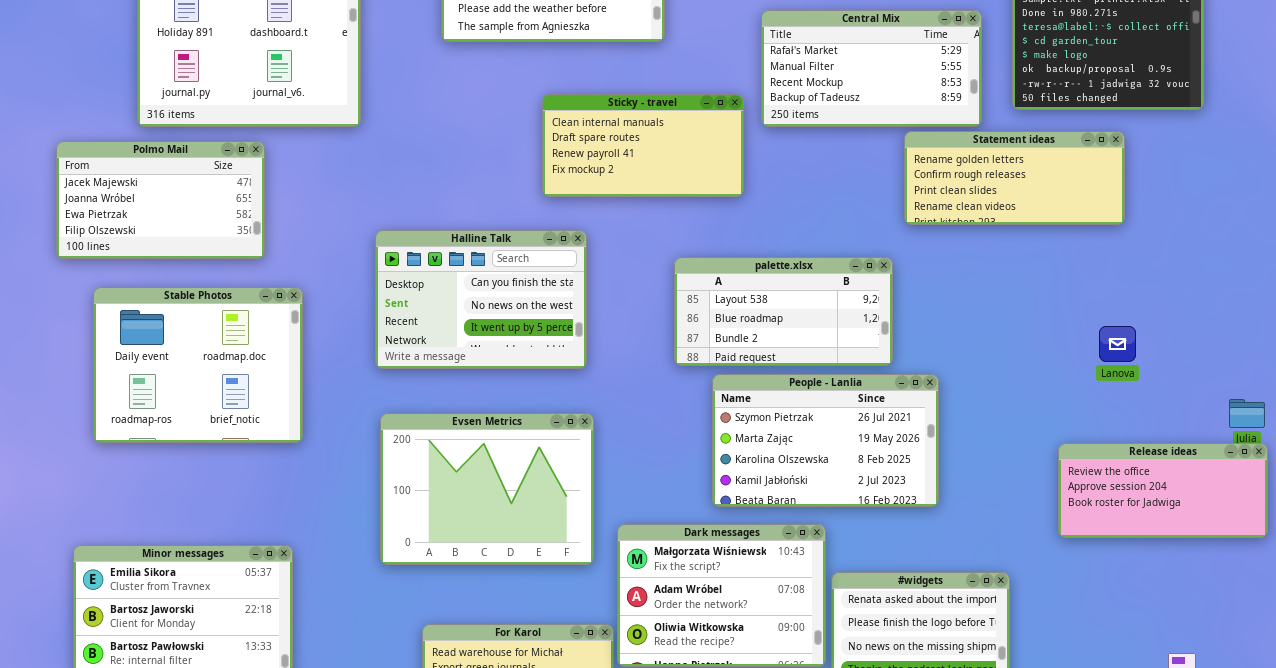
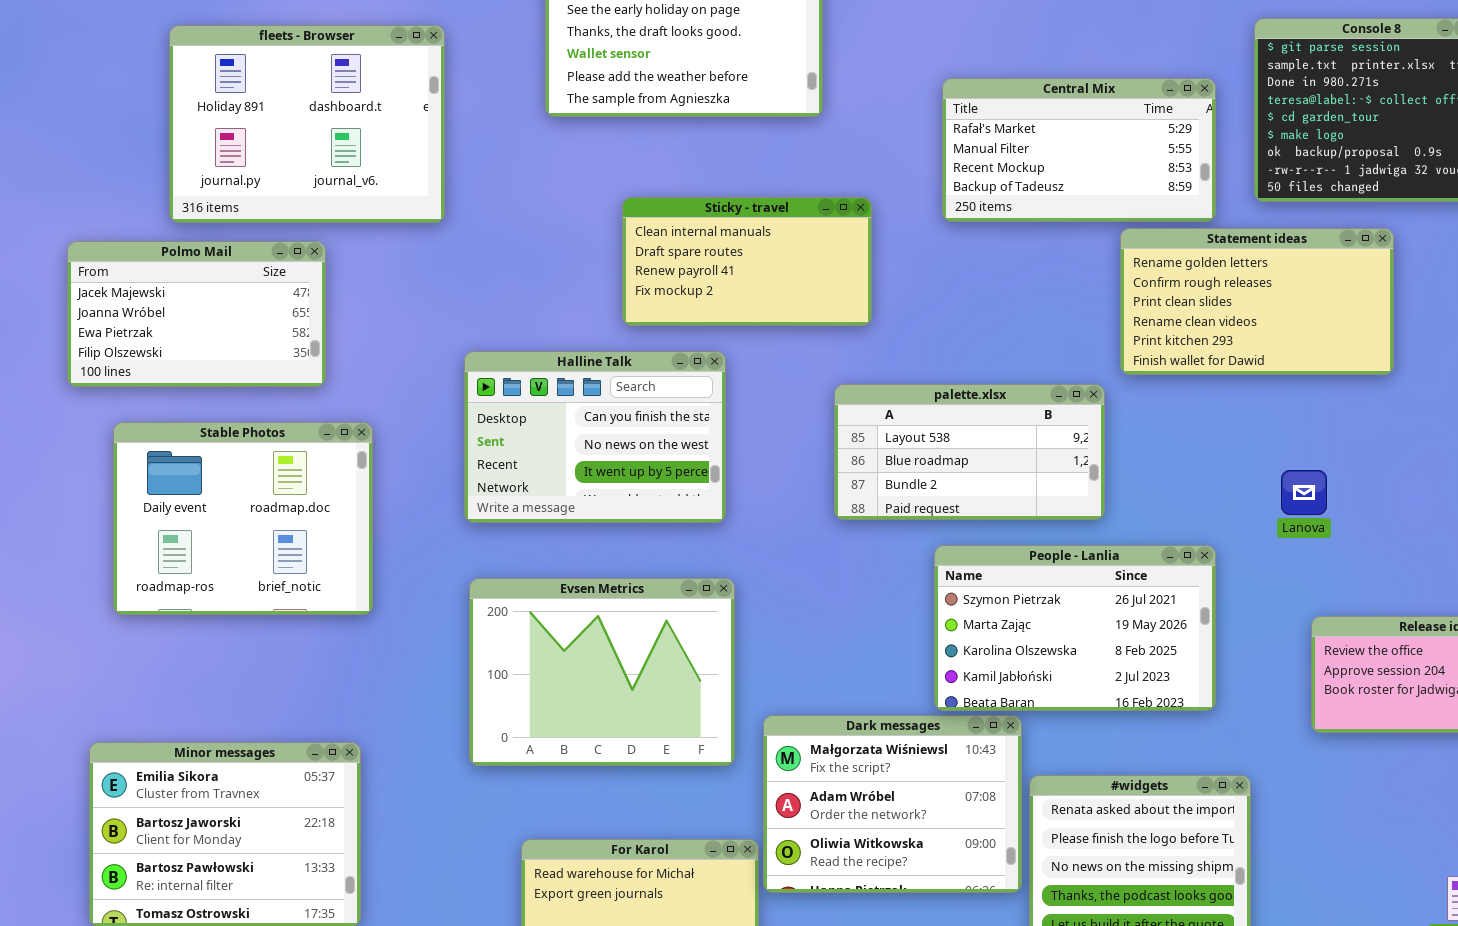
Sticky - travel: [542,94,744,197] -> [622,197,872,326], moved
Statement ideas: [904,131,1125,225] -> [1120,228,1394,375], resized
Lanova: [1099,326,1136,362] -> [1281,470,1327,515], moved
People - Lanlia: [712,374,939,507] -> [934,545,1216,711], moved

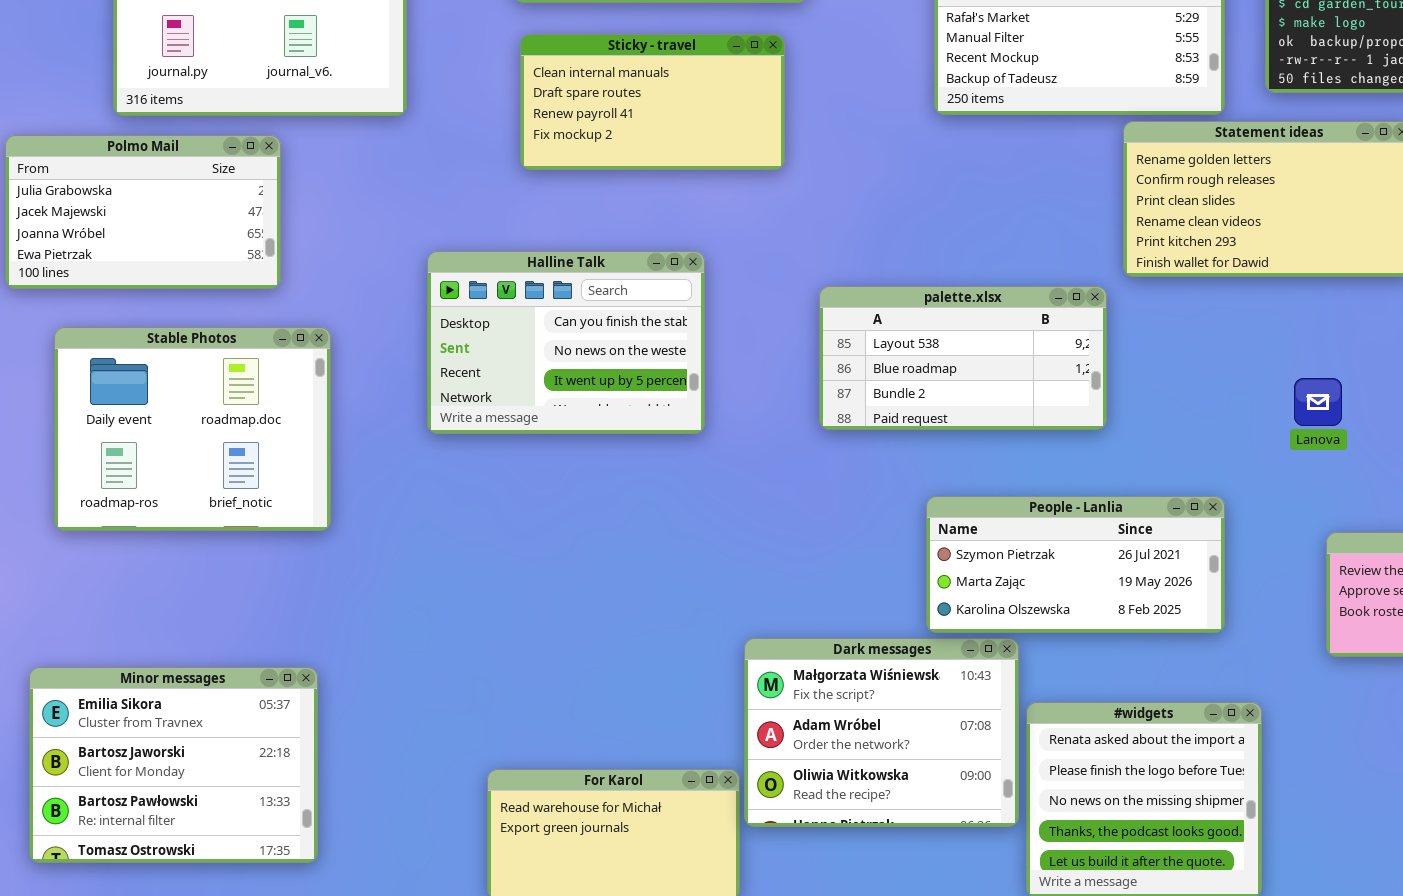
Sticky - travel: [622,197,872,326] -> [520,34,785,170], moved
Polmo Mail: [67,241,326,387] -> [5,135,281,289], scrolled up 1 row
People - Lanlia: [934,545,1216,711] -> [926,496,1225,633], resized
Evsen Metrics: [469,578,735,766] -> none, closed

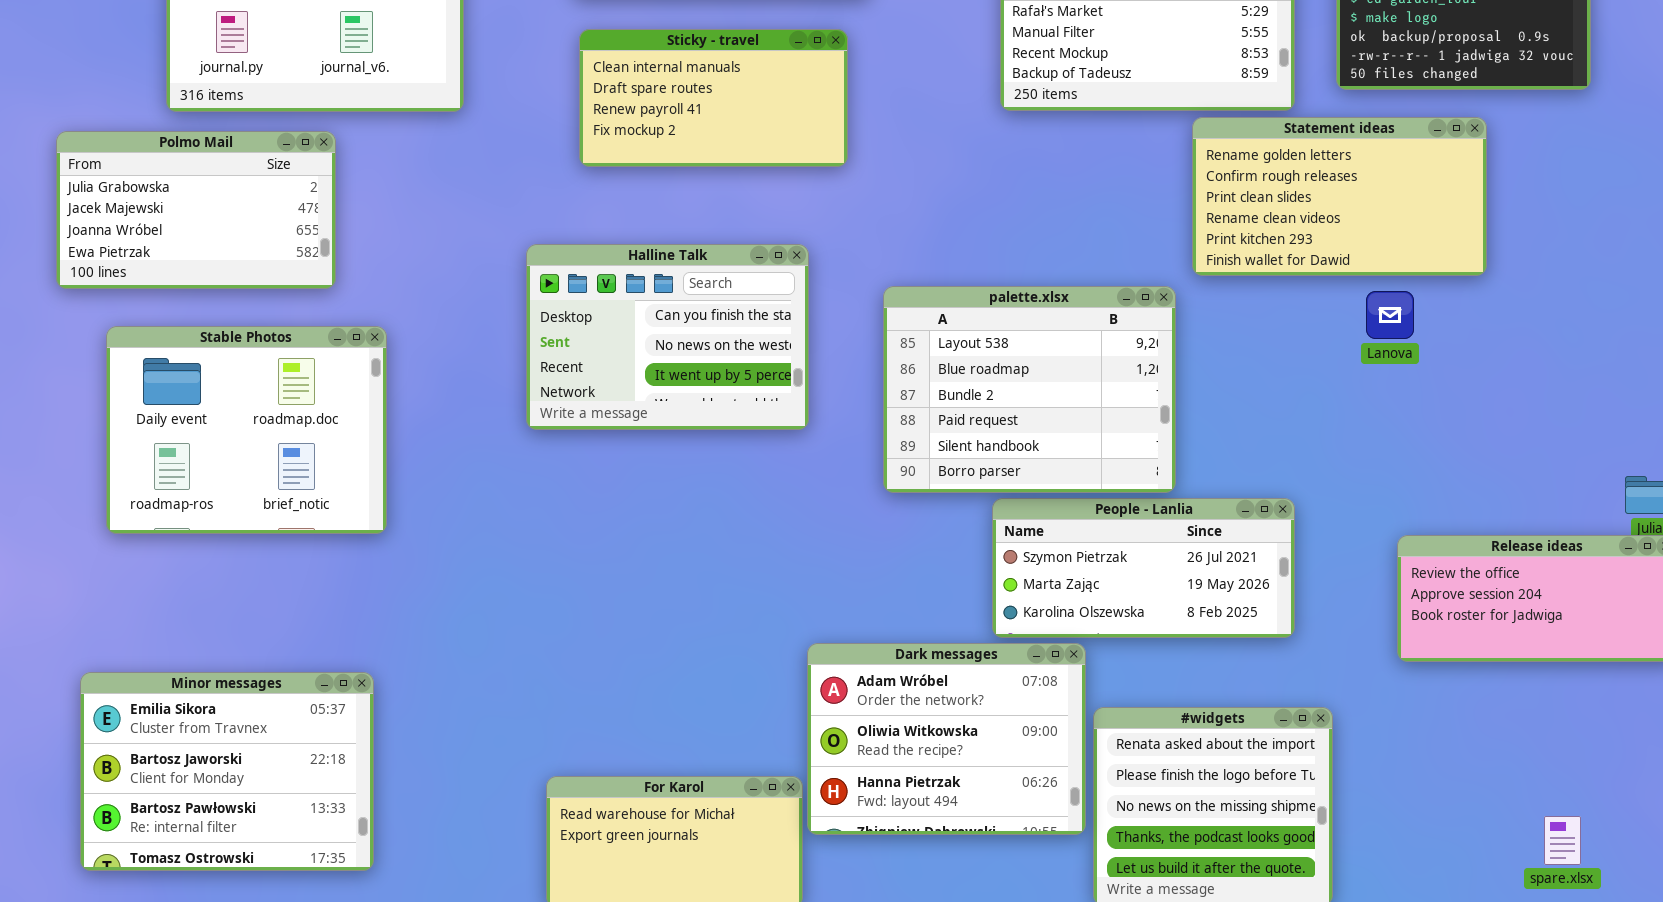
Halline Talk: [427,251,705,434] -> [526,244,809,430], moved
palette.xlsx: [819,286,1107,430] -> [883,286,1176,493], resized
Lanova: [1294,378,1342,426] -> [1366,291,1414,339], moved
Dark messages: [744,638,1019,827] -> [807,643,1086,835], scrolled down 1 row

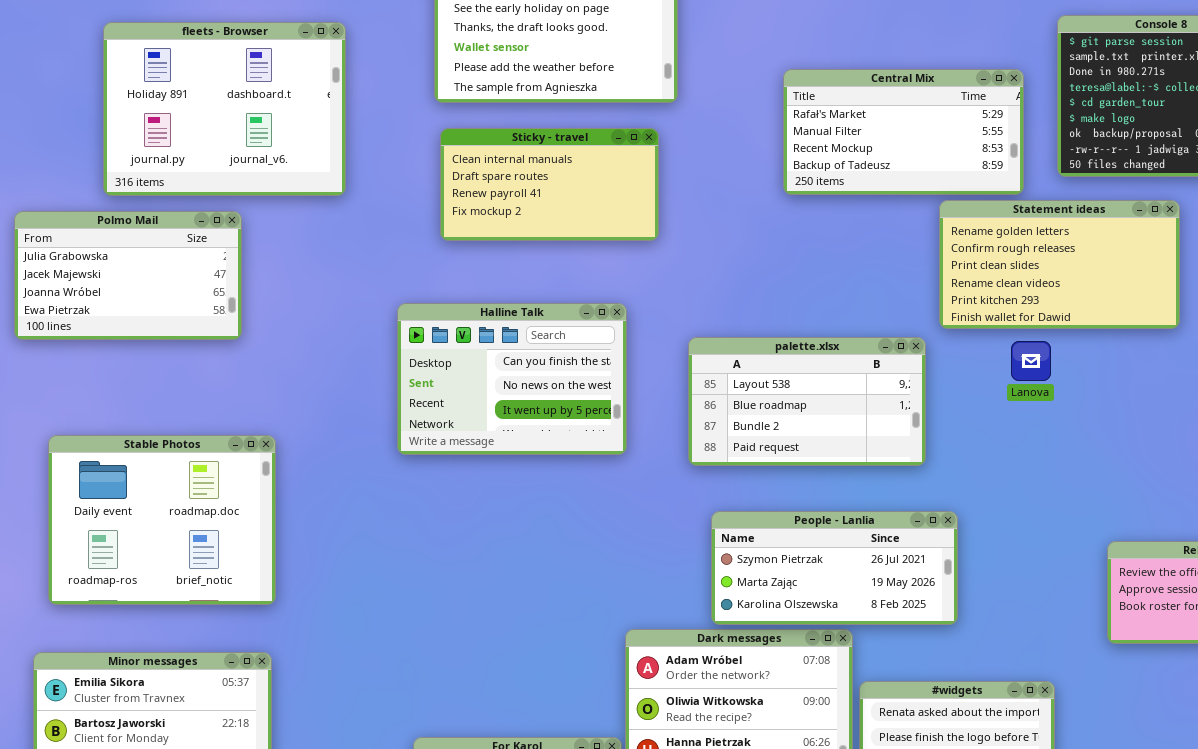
palette.xlsx: [883,286,1176,493] -> [688,337,926,466], resized
Lanova: [1366,291,1414,339] -> [1011,341,1051,381], moved
Stable Photos: [106,326,387,534] -> [48,435,276,605], moved
People - Lanlia: [992,498,1295,638] -> [711,511,958,625], moved

